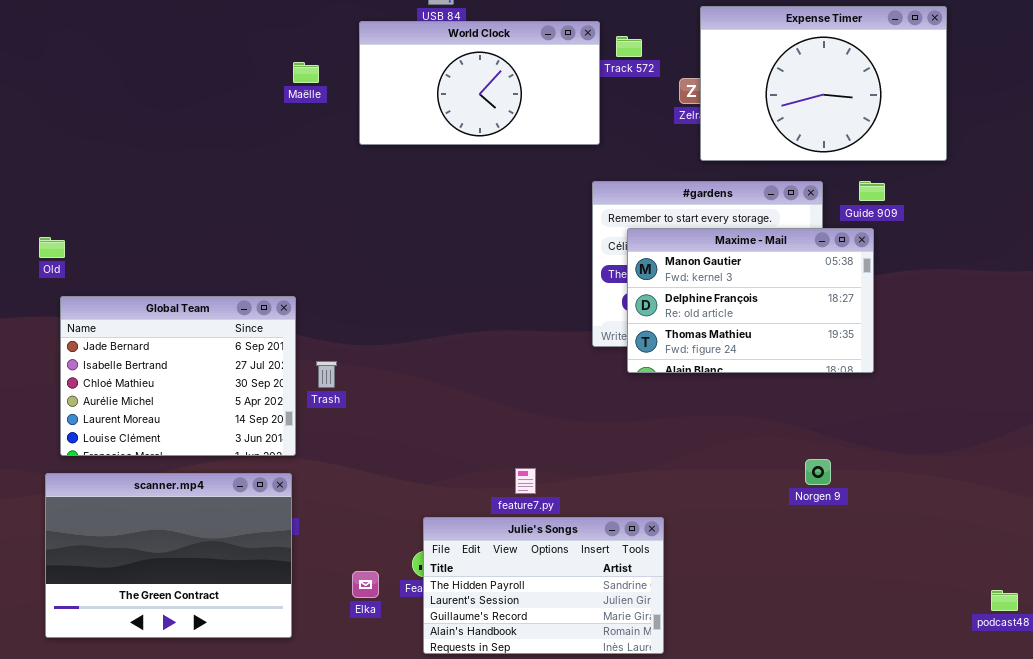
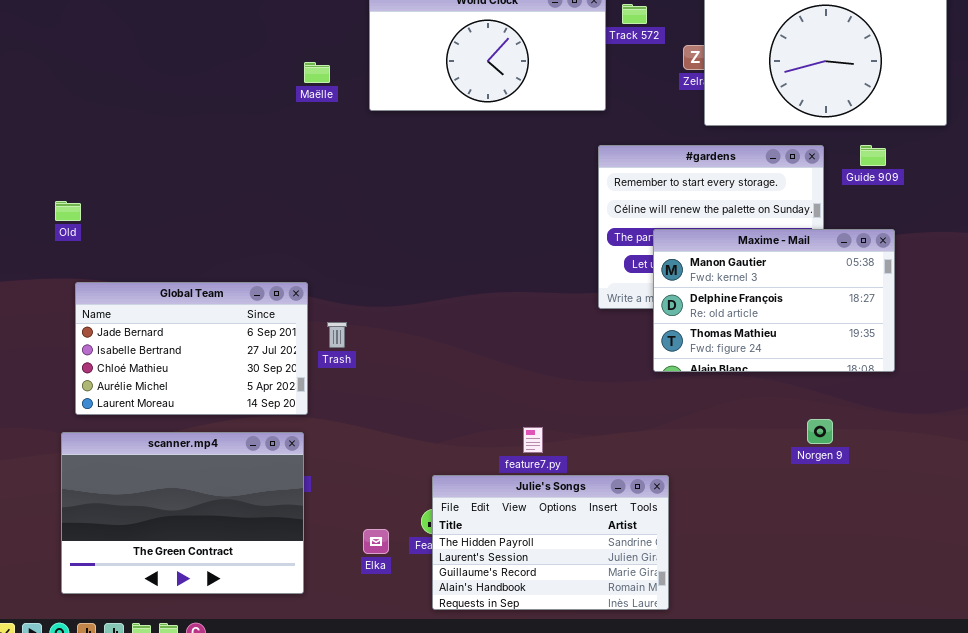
Maëlle: [293,62,319,83] -> [304,62,330,83], moved
Maxime - Mail: [627,228,874,373] -> [653,229,895,372], moved
Global Team: [60,296,296,456] -> [75,282,308,415], resized

